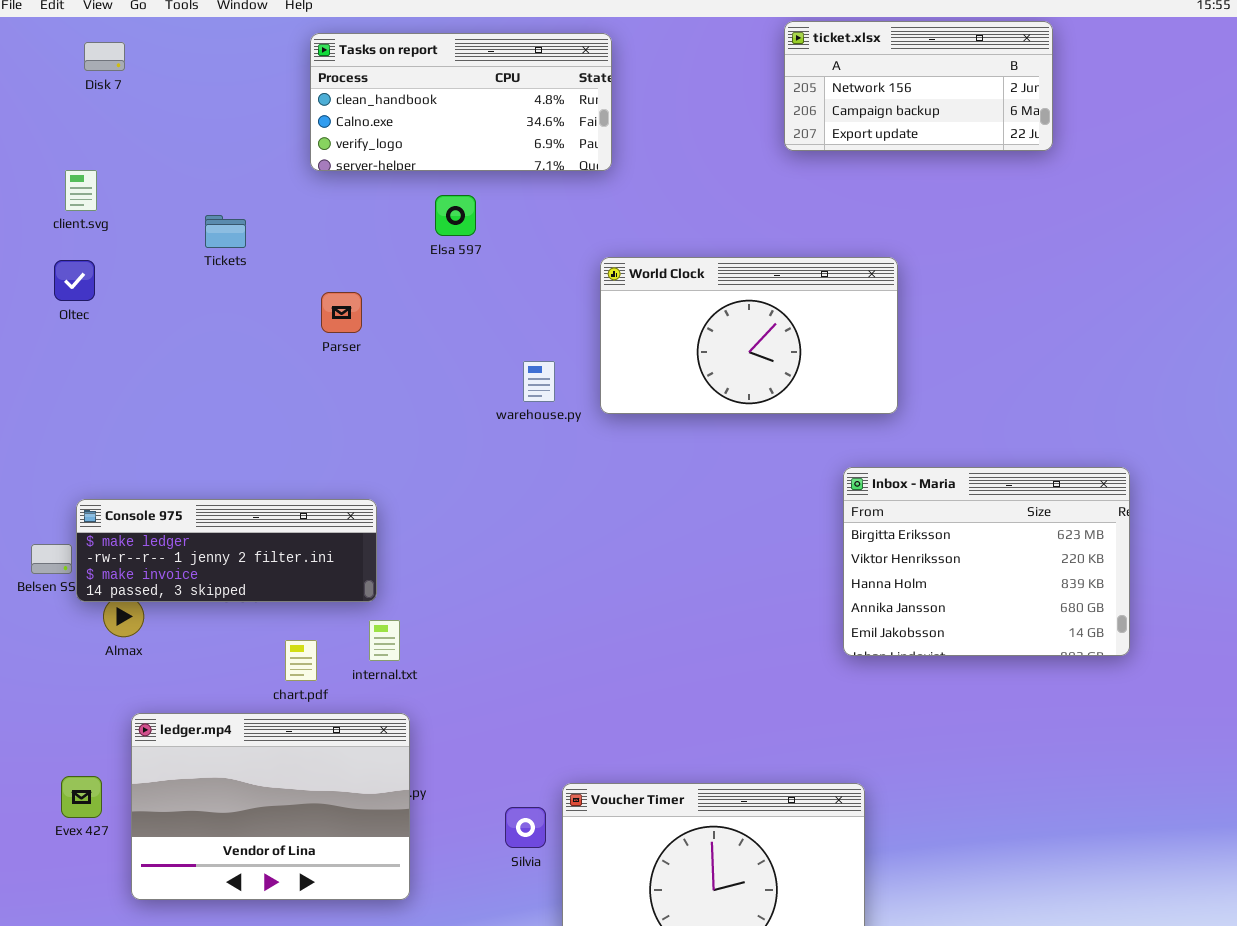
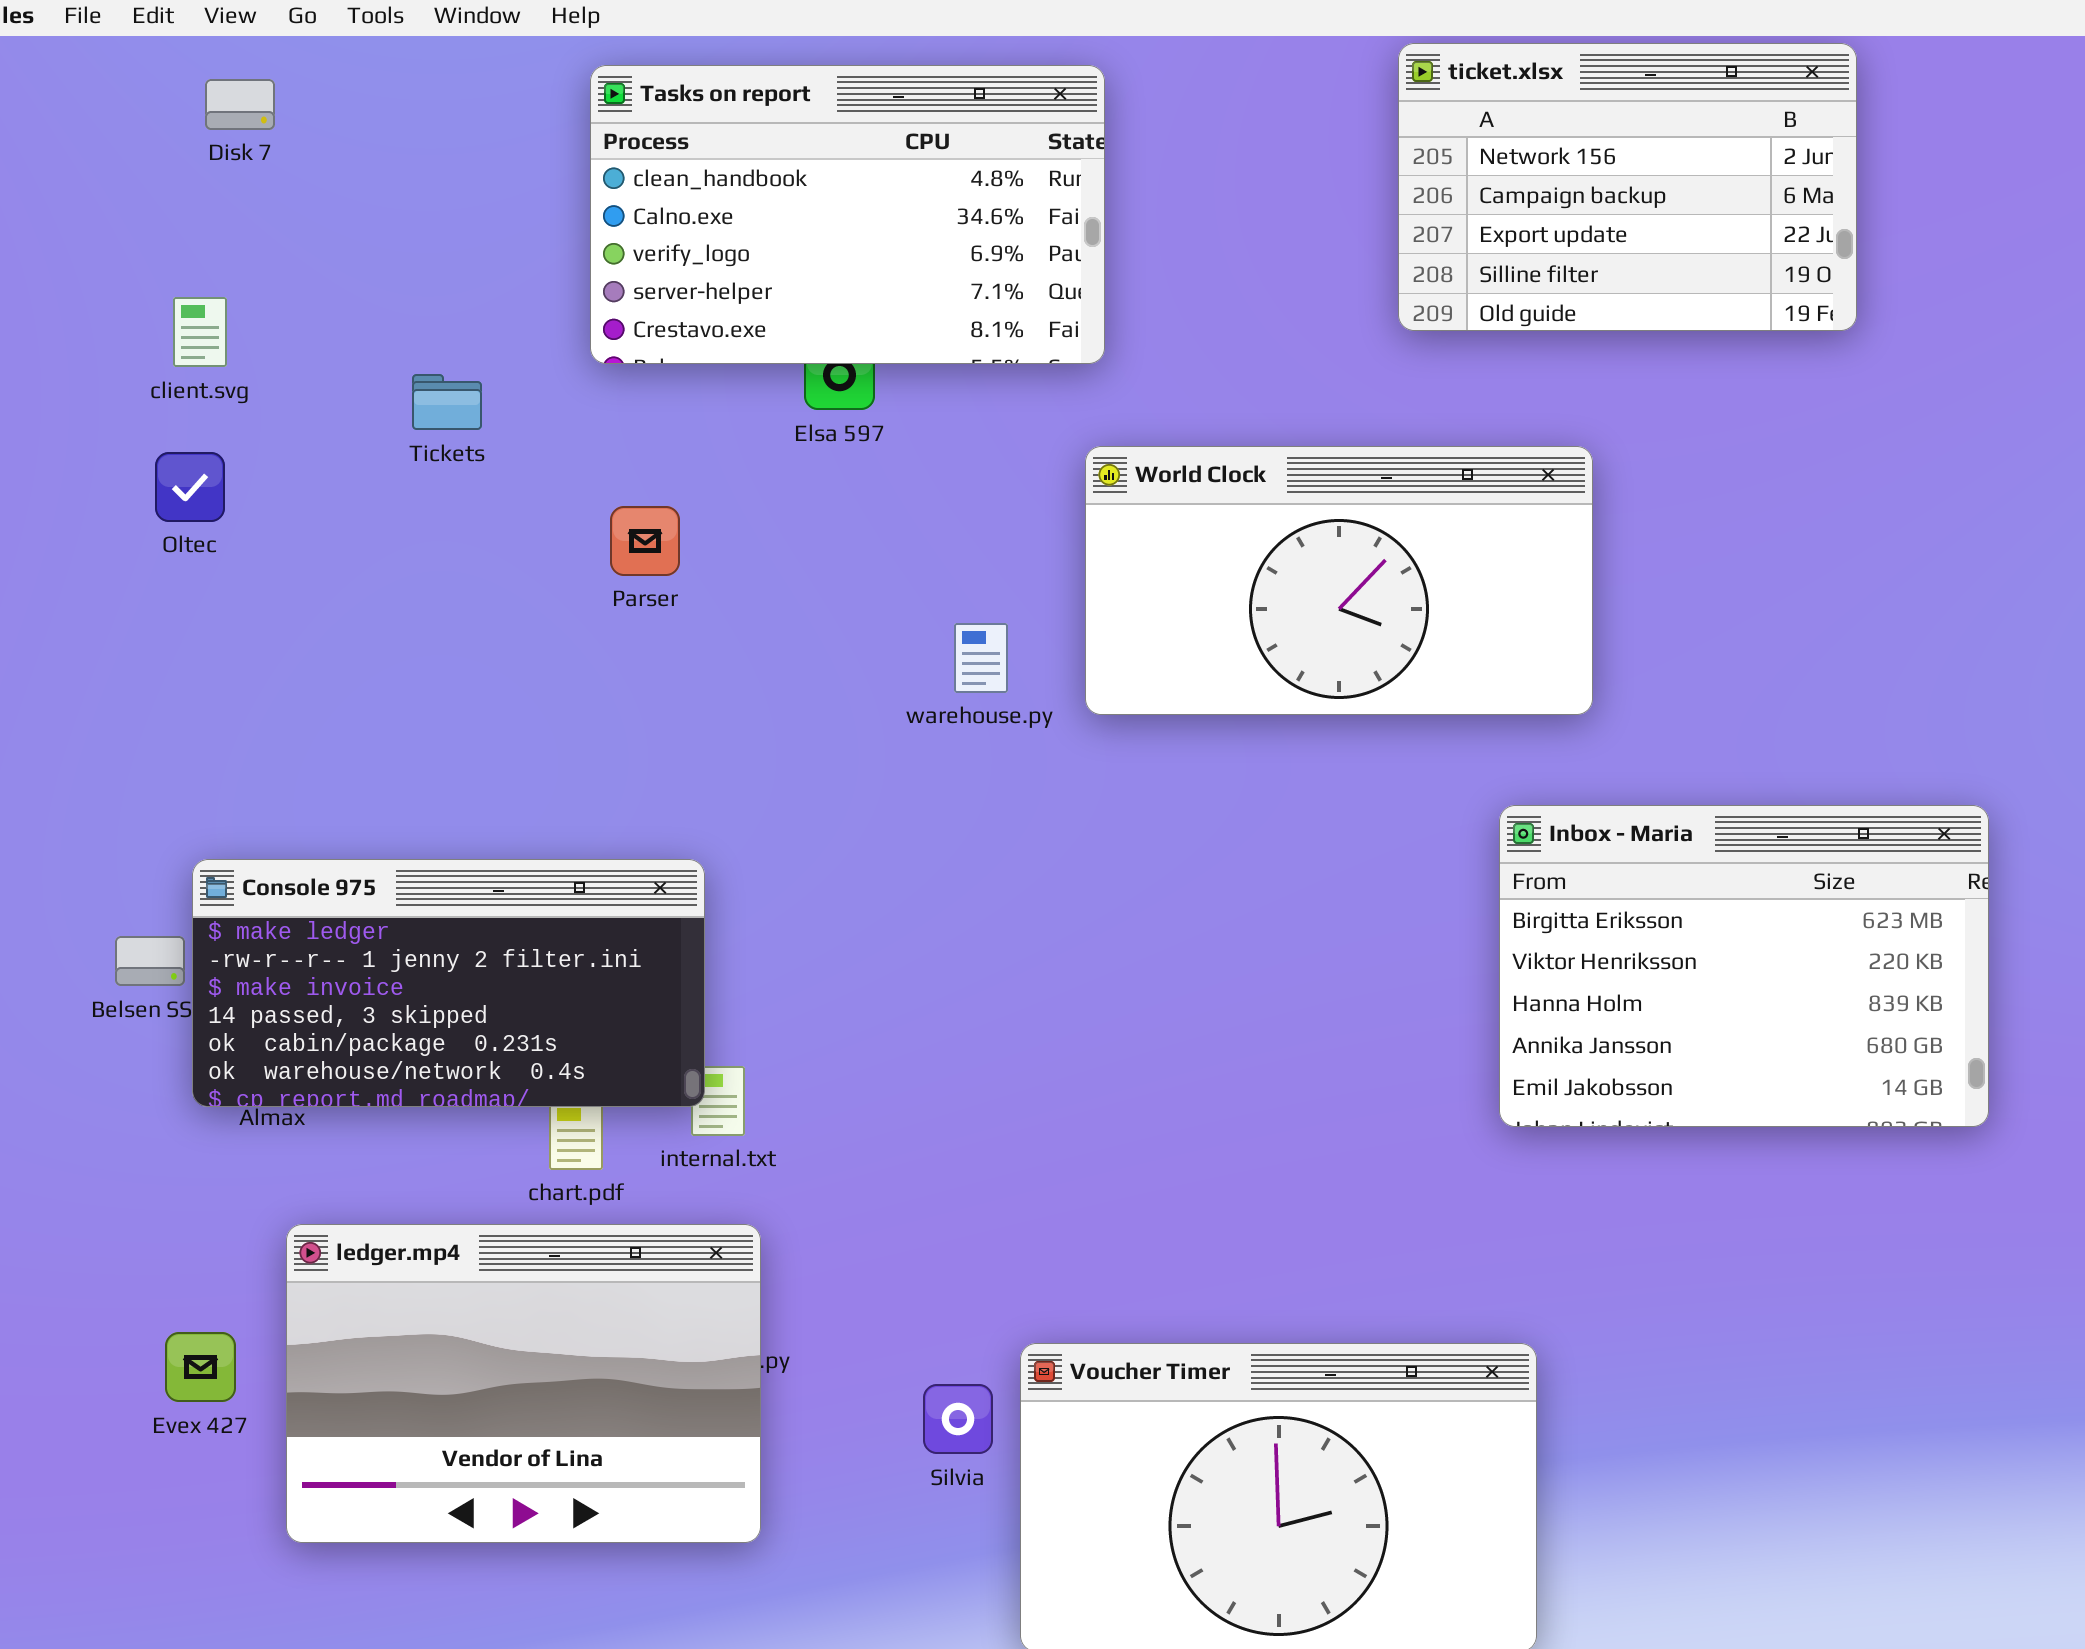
ticket.xlsx: [784,21,1053,151] -> [1398,43,1857,331], resized
Tasks on report: [310,33,612,171] -> [590,65,1105,364], resized
Console 975: [76,499,377,602] -> [192,859,705,1107], resized

